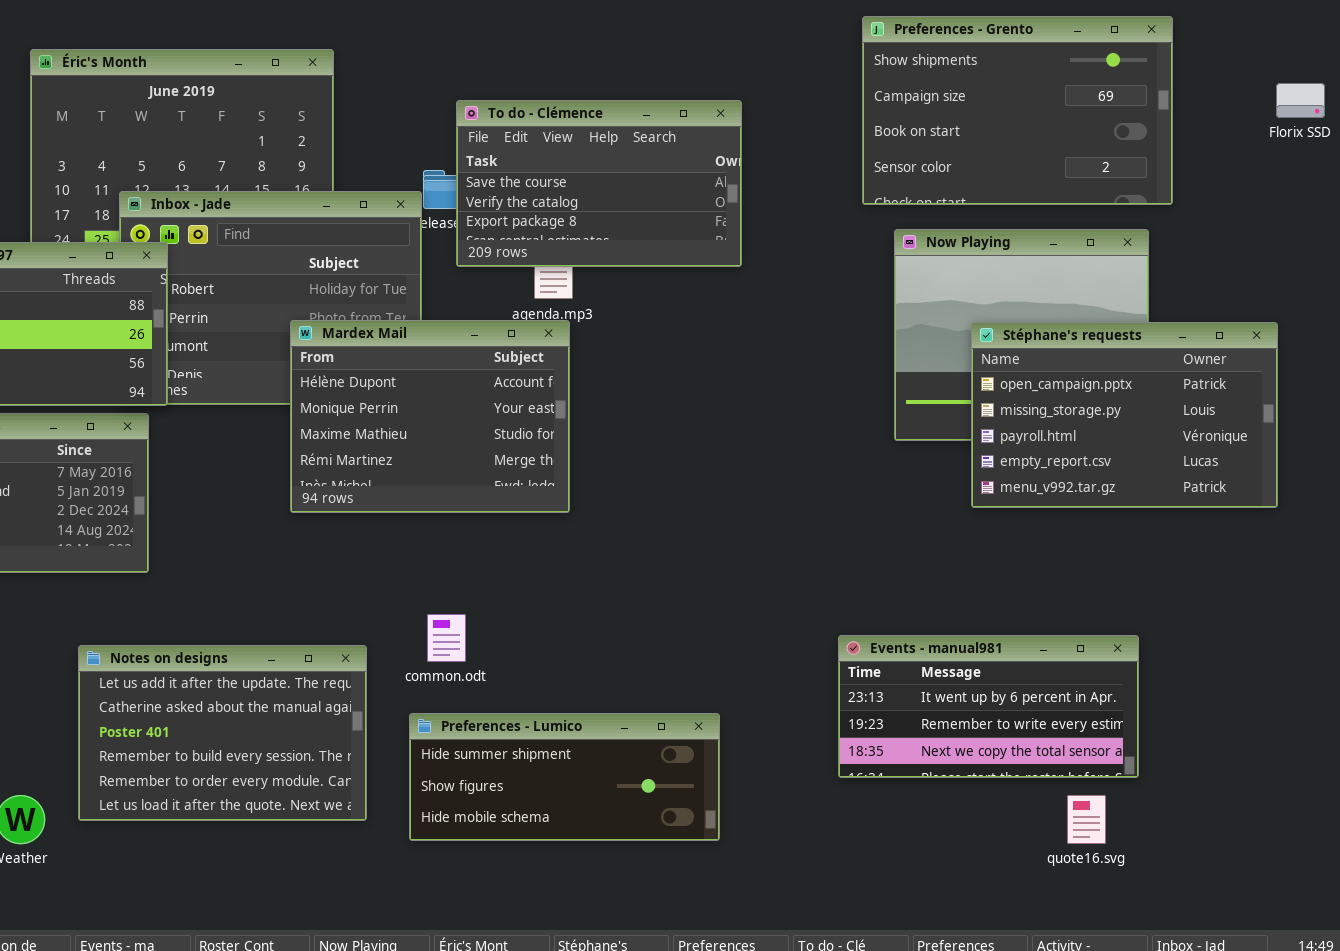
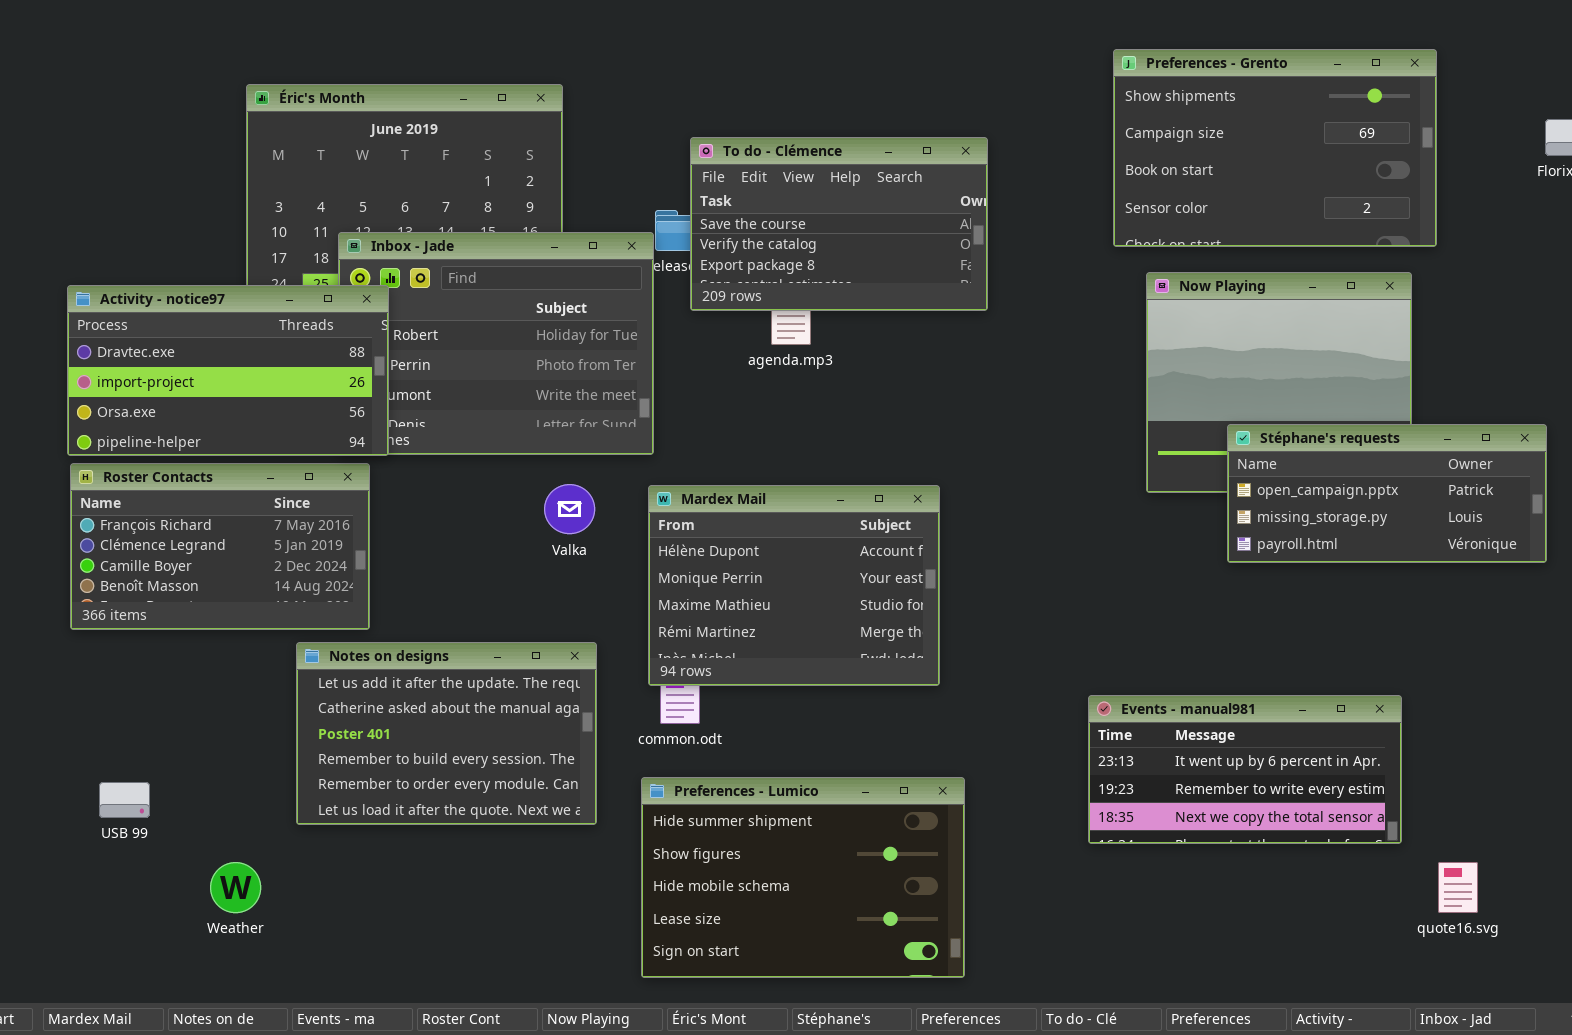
Mardex Mail: [290,320,570,513] -> [648,485,940,686], moved
Stéphane's requests: [971,322,1278,508] -> [1227,424,1547,563], resized
Notes on designs: [78,645,367,821] -> [296,642,597,825], moved
Preferences - Lumico: [409,713,720,841] -> [641,777,965,978], resized
quote16.svg: [1067,795,1106,844] -> [1438,862,1478,913], moved

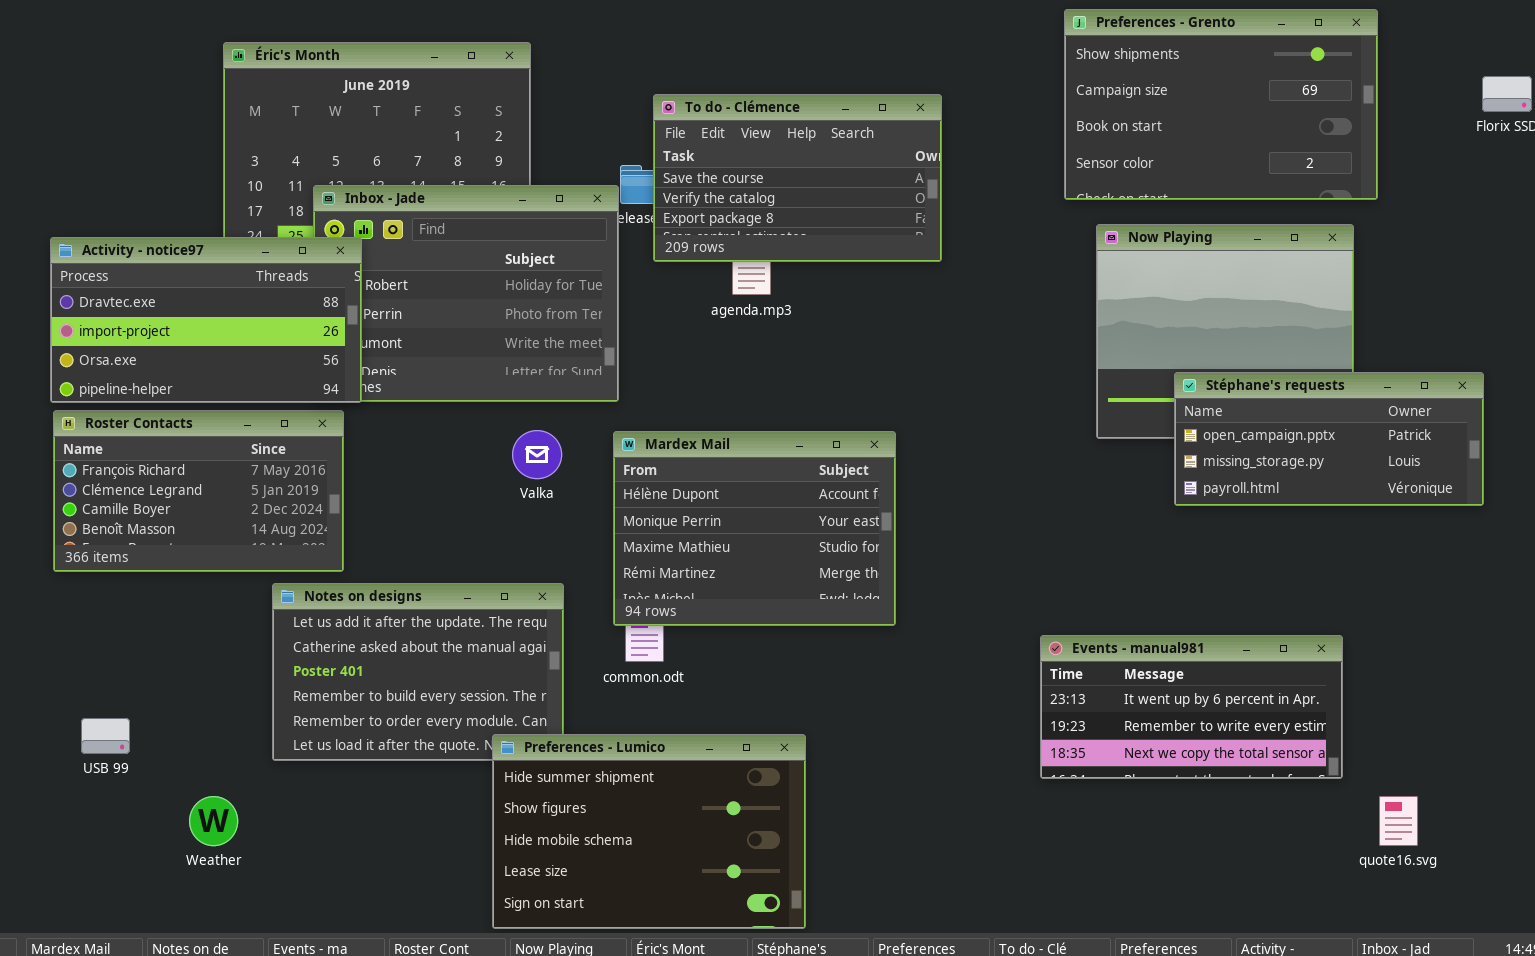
Preferences - Lumico: [641,777,965,978] -> [492,734,806,929], moved

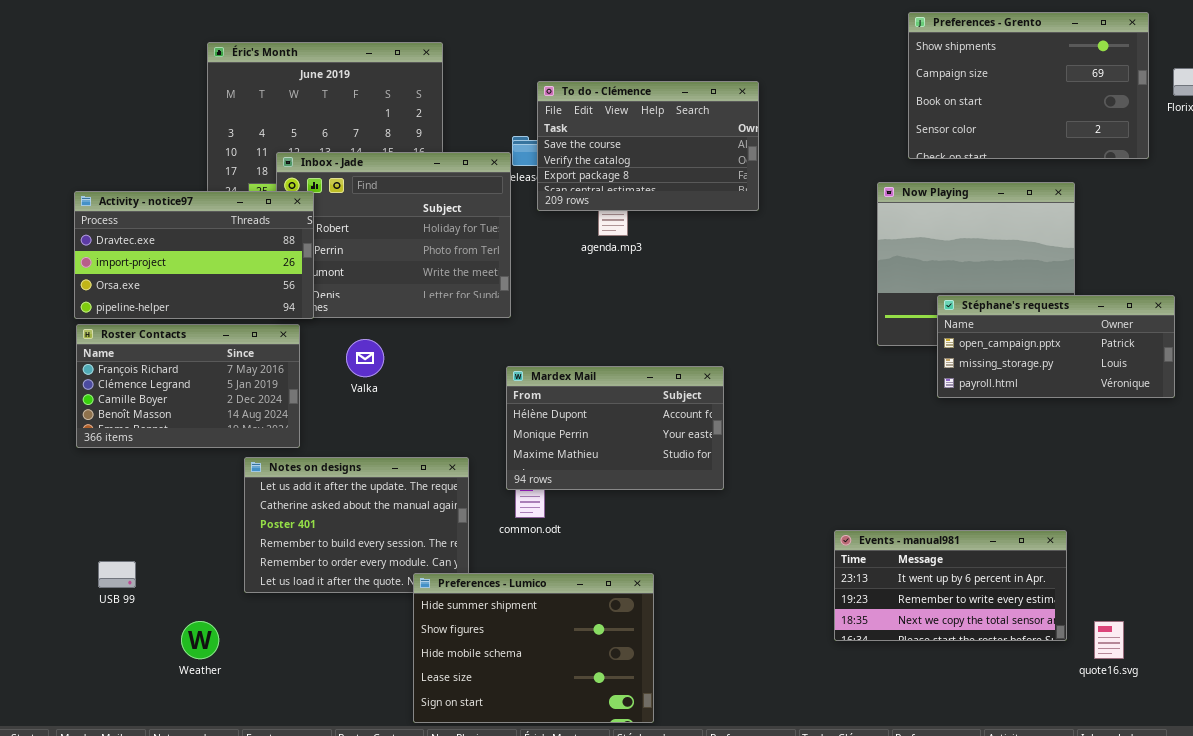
Preferences - Grento: [1064,9,1378,200] -> [908,12,1149,159], moved
Valka: [512,430,562,479] -> [346,339,384,377], moved
Mardex Mail: [613,431,896,626] -> [506,366,724,490], resized
Events - manual981: [1040,635,1343,779] -> [834,530,1067,641], moved

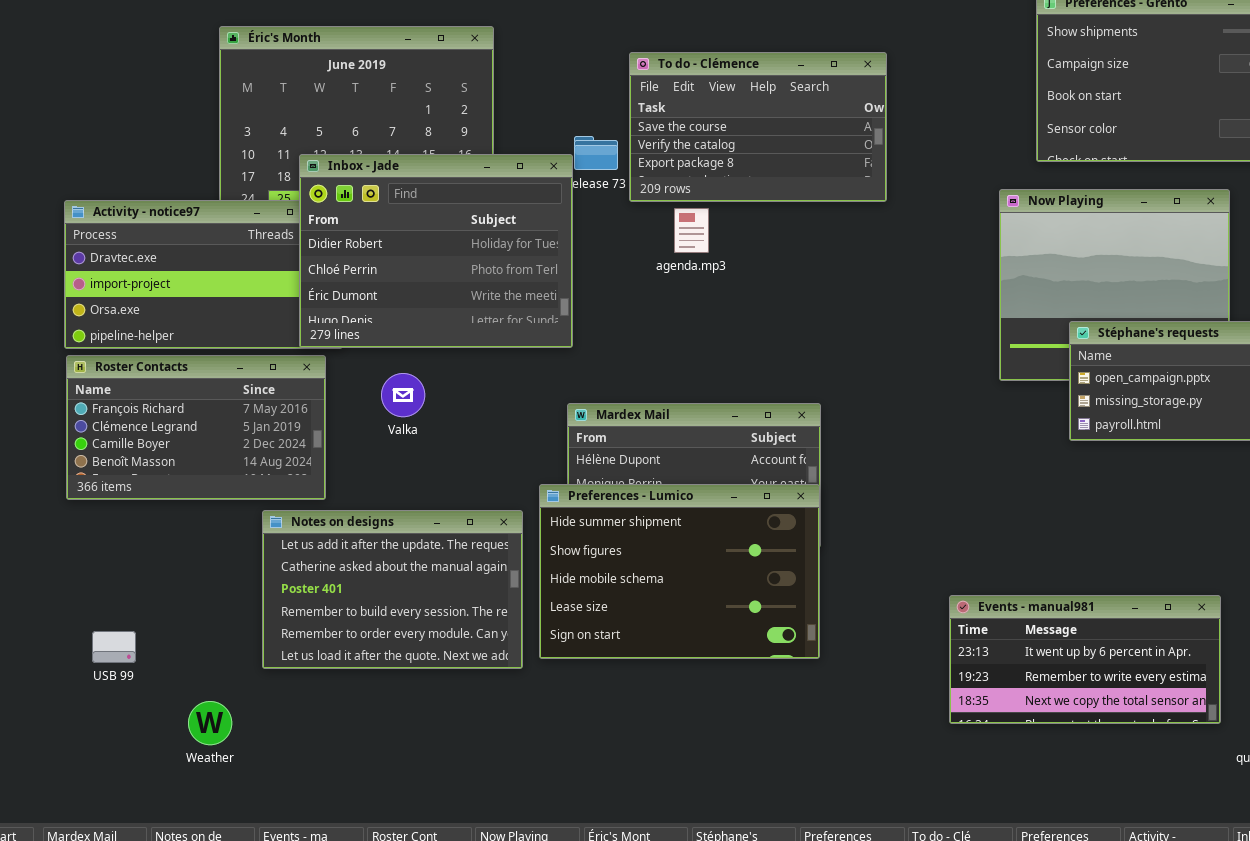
To do - Clémence: [537,81,759,211] -> [629,52,887,202], moved
Inbox - Jade: [276,152,511,318] -> [299,154,573,348], raised
Preferences - Lumico: [413,573,654,723] -> [539,484,820,659], moved

